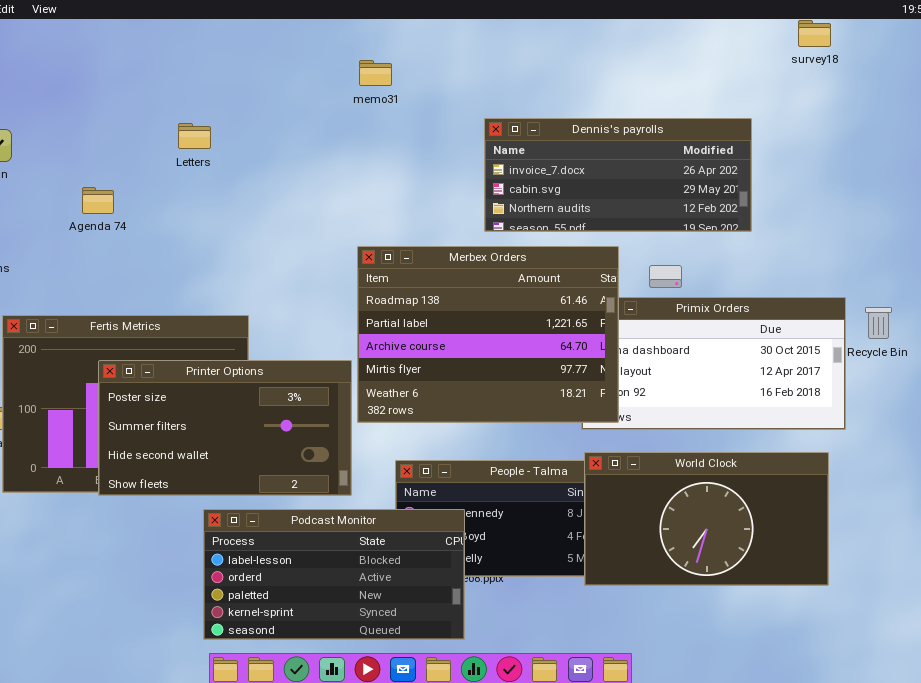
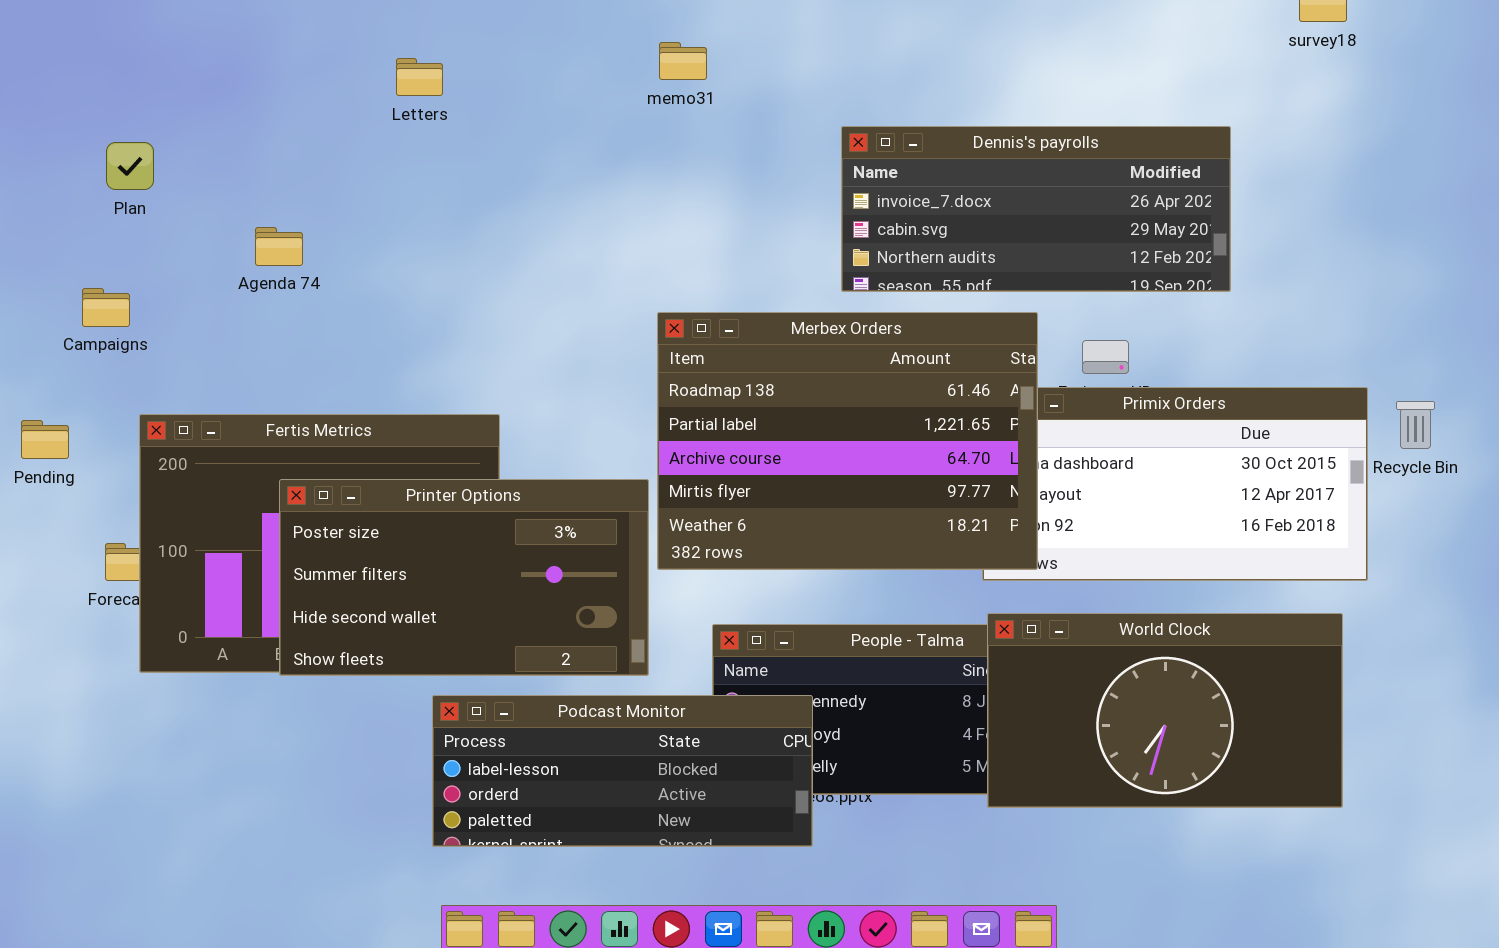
Letters: [178,123,211,149] -> [396,58,443,96], moved
Podcast Monitor: [203,509,465,640] -> [432,695,813,847], resized

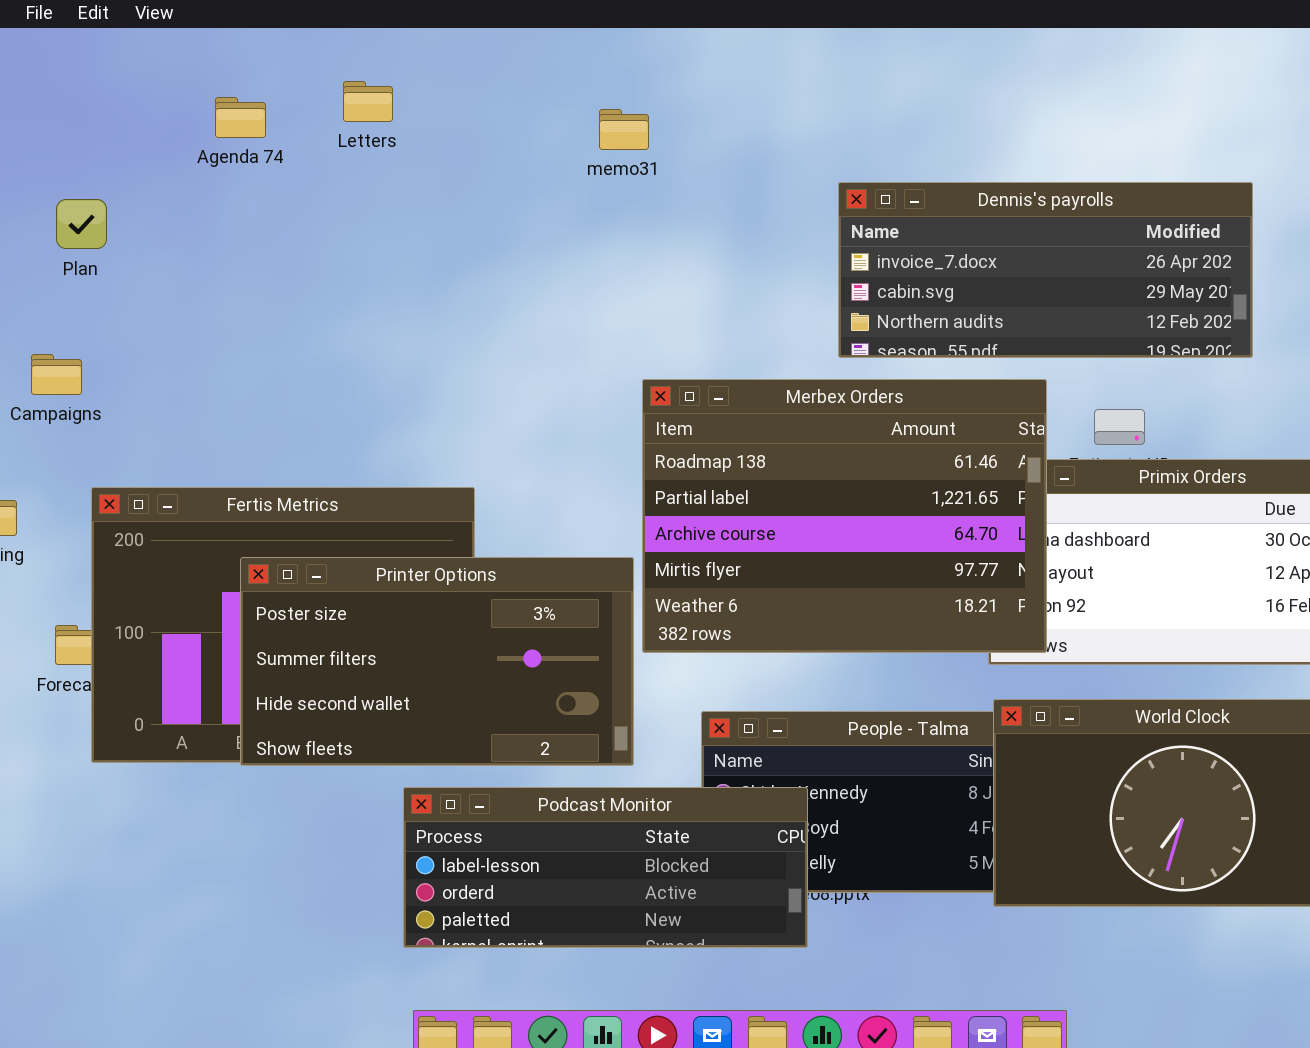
memo31: [659,42,707,80] -> [599,109,649,150], moved
Letters: [396,58,443,96] -> [343,81,393,122], moved
Agenda 74: [255,227,303,266] -> [215,97,266,138], moved

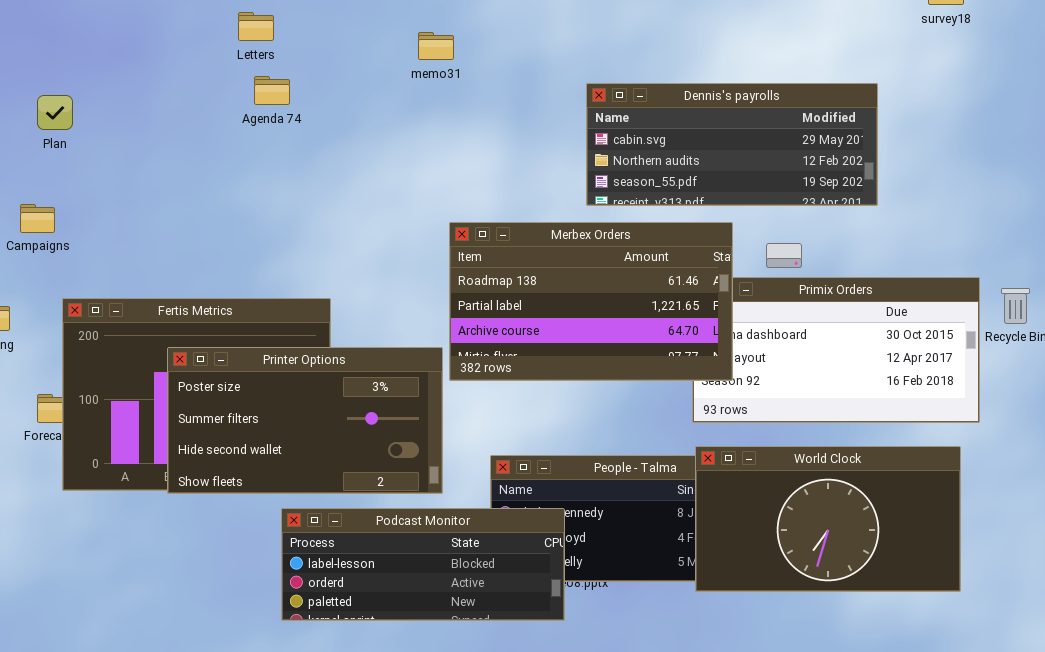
Agenda 74: [215,97,266,138] -> [254,76,290,105], moved
Dennis's payrolls: [838,182,1253,358] -> [586,83,878,206], scrolled down 1 row
Merbex Orders: [642,379,1047,653] -> [449,222,733,381], resized

